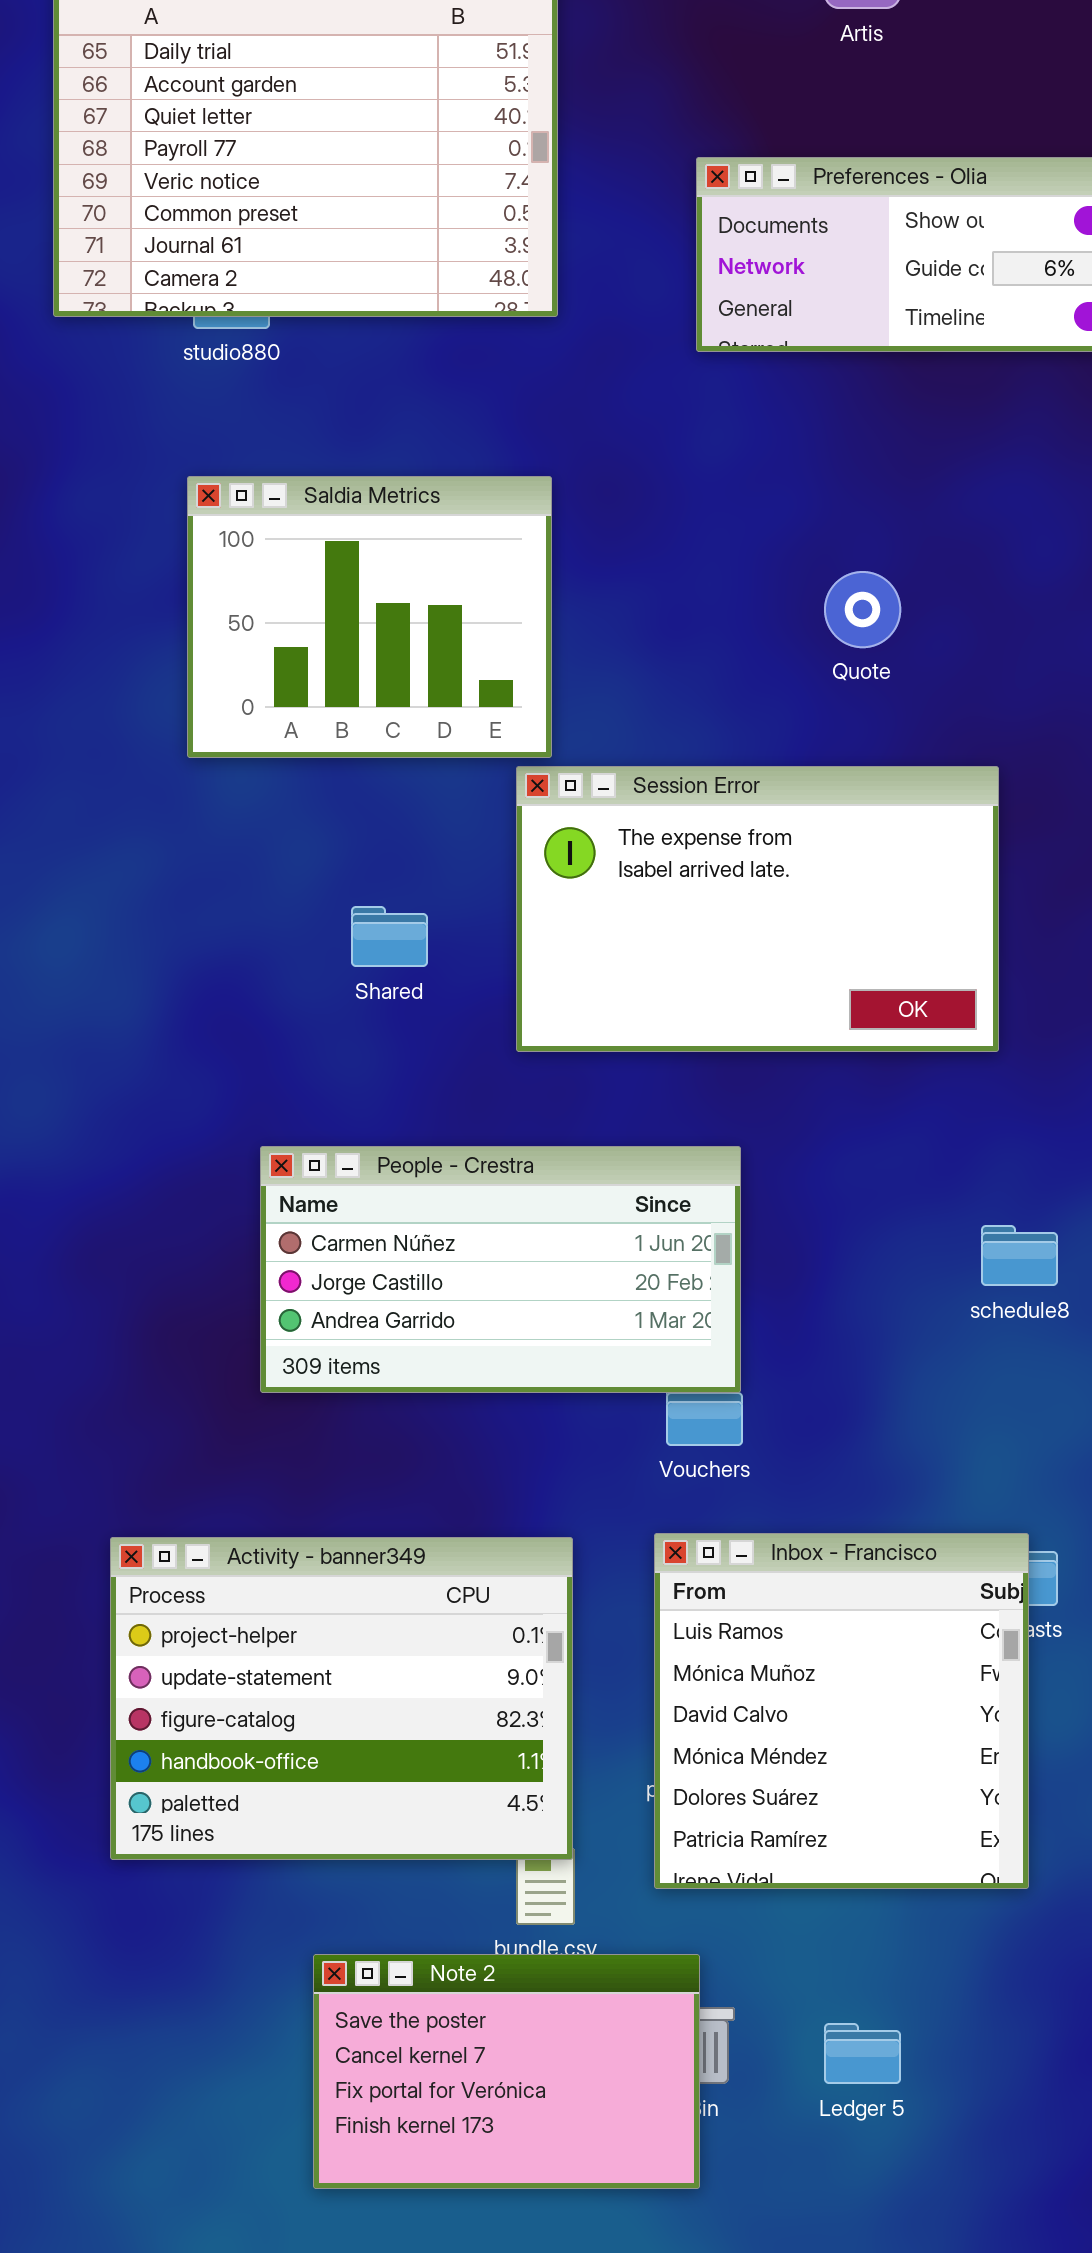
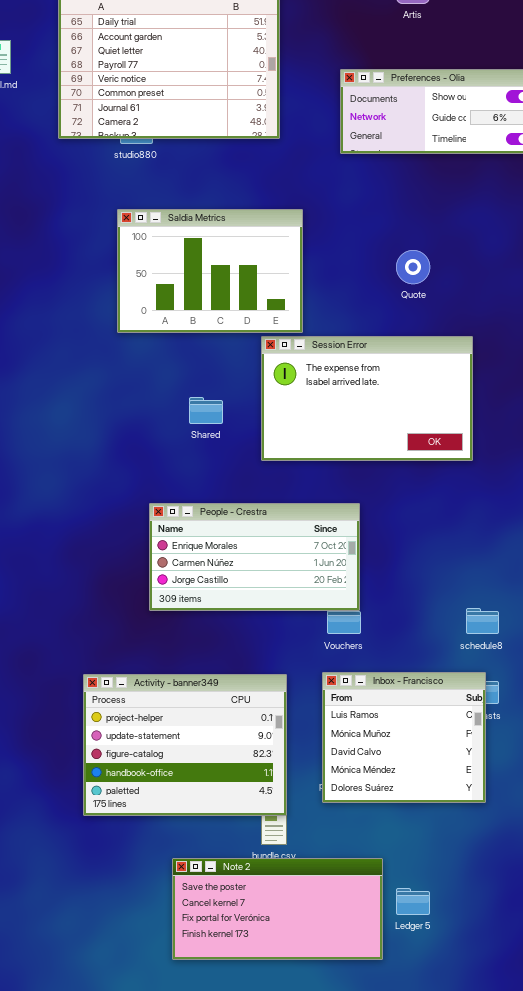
Saldia Metrics: [187,476,552,758] -> [117,209,303,333], resized
People - Crestra: [260,1146,741,1393] -> [149,503,360,611], scrolled up 1 row
schedule8: [981,1225,1058,1286] -> [466,608,499,634], moved
Inbox - Francisco: [654,1533,1029,1889] -> [322,672,486,803], resized
Note 2: [313,1954,700,2189] -> [172,858,383,960], resized

